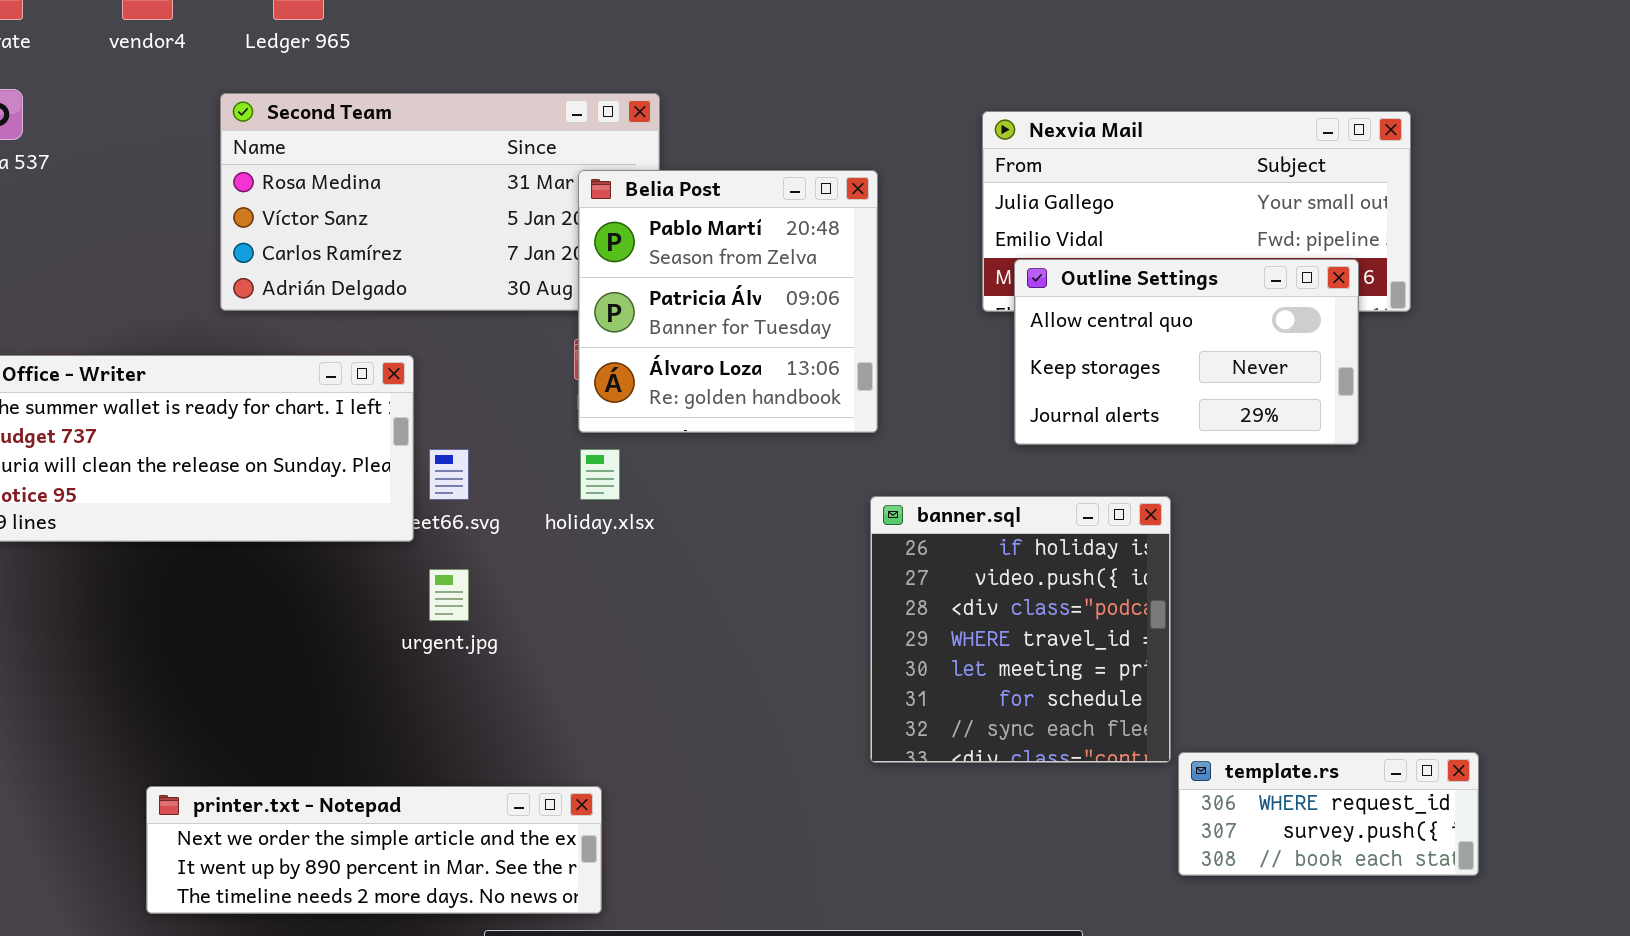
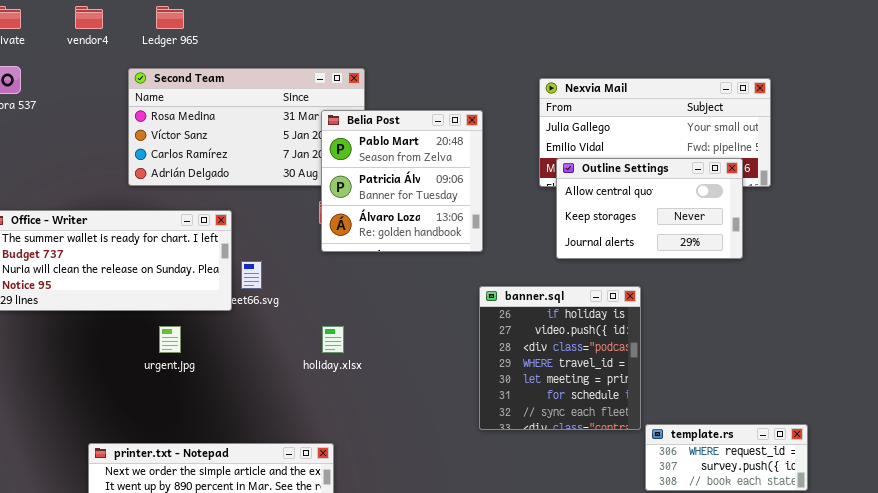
holiday.xlsx: [580,449,620,500] -> [322,326,344,353], moved
urgent.jpg: [429,569,469,621] -> [159,326,181,353], moved

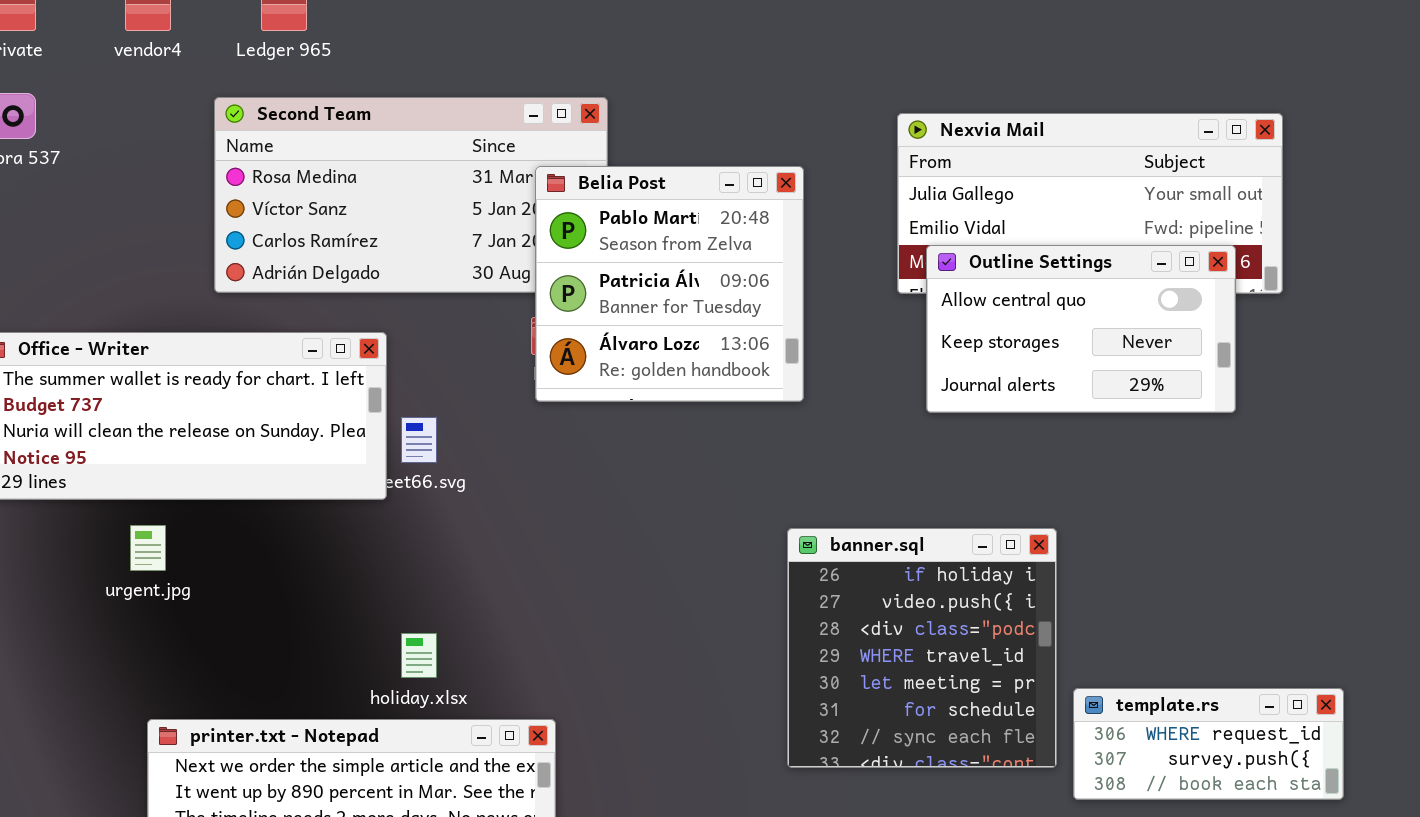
banner.sql: [479,286,641,430] -> [787,528,1057,768], moved
urgent.jpg: [159,326,181,353] -> [130,525,166,571], moved
holiday.xlsx: [322,326,344,353] -> [401,633,437,678], moved

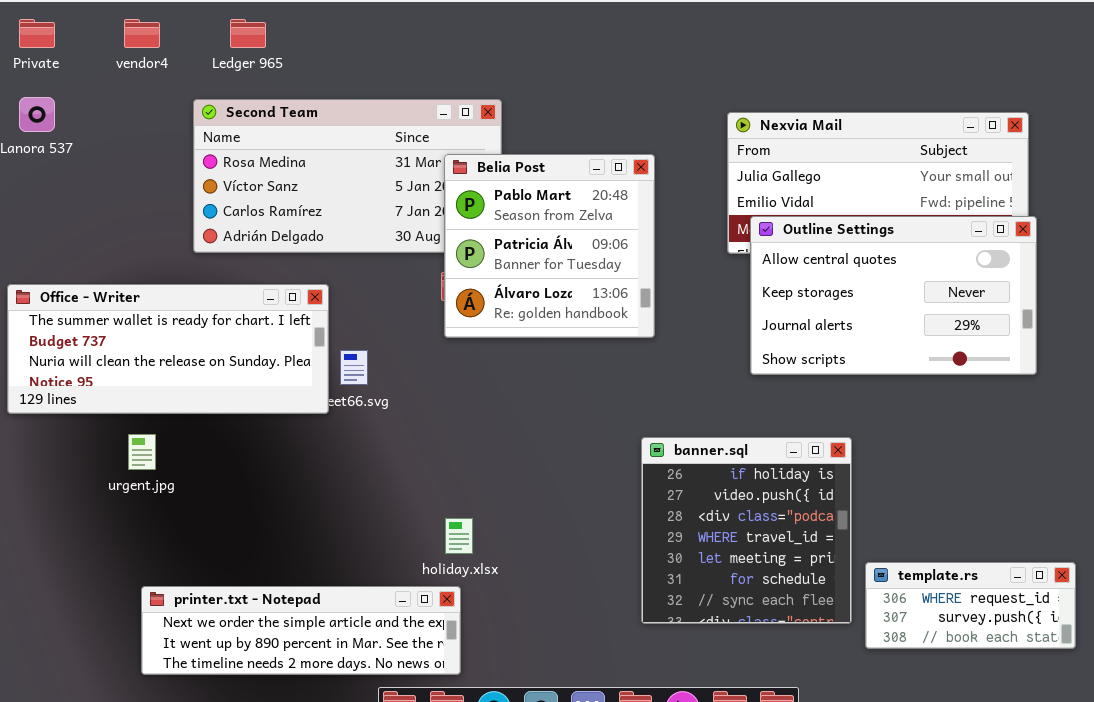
Outline Settings: [926,245,1236,413] -> [750,216,1037,375], resized
holiday.xlsx: [401,633,437,678] -> [445,518,473,554], moved

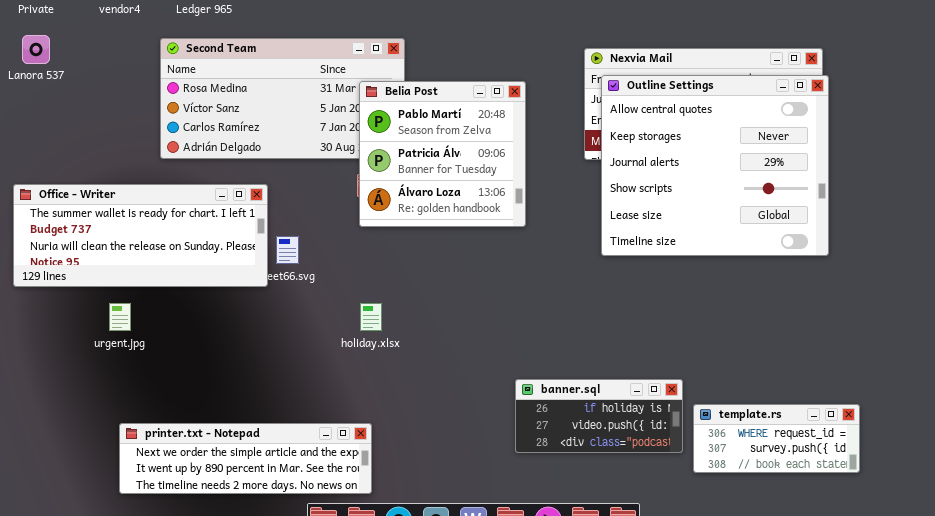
Outline Settings: [750,216,1037,375] -> [601,75,829,256], resized
banner.sql: [641,437,852,624] -> [515,379,683,453], resized
holiday.xlsx: [445,518,473,554] -> [360,303,382,331], moved

